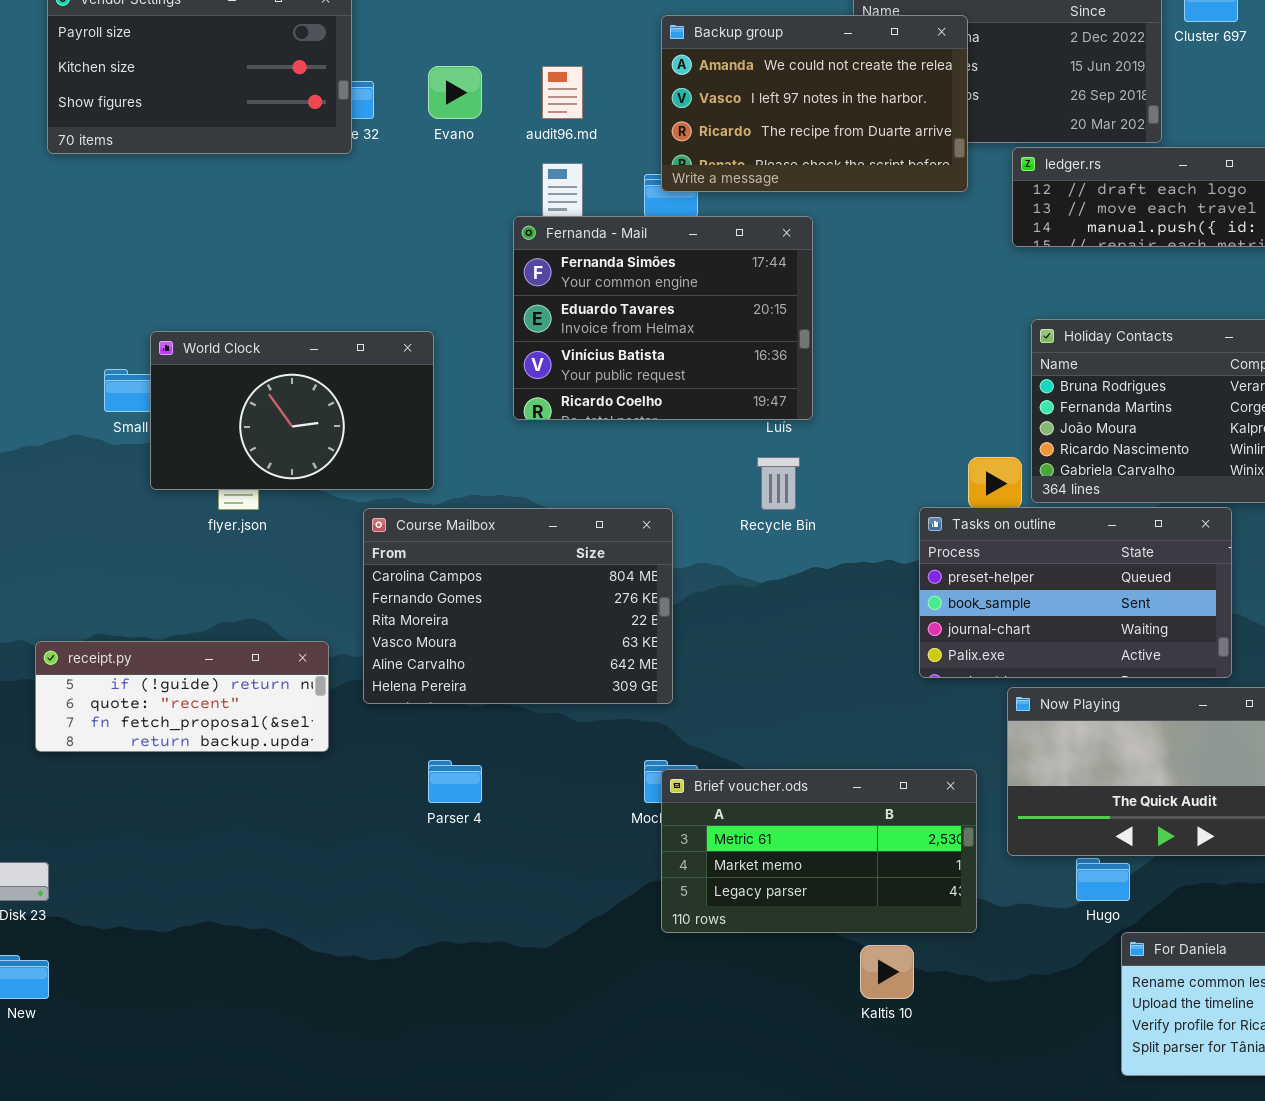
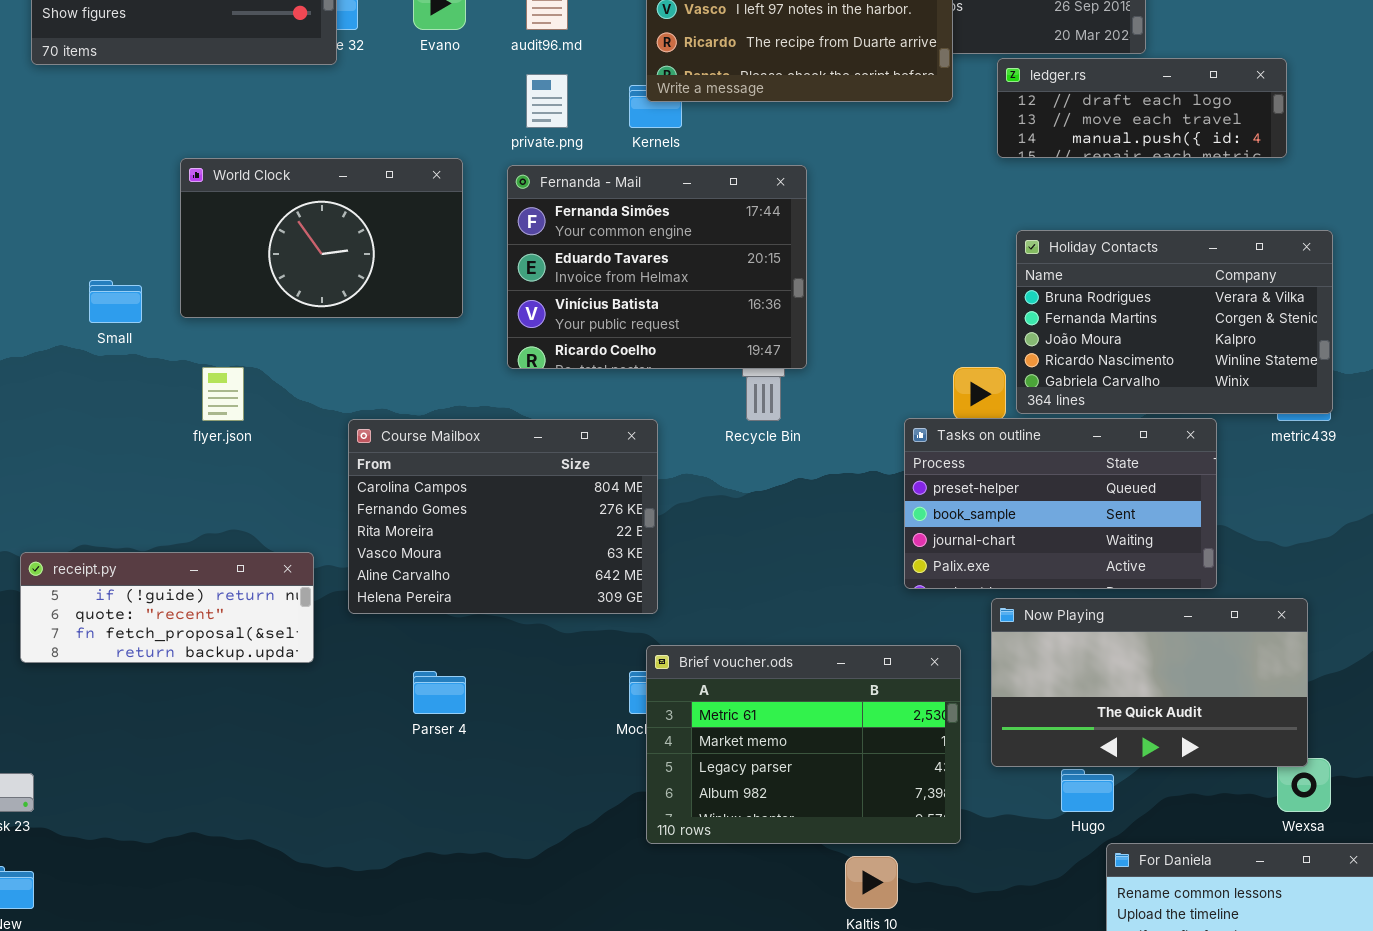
Fernanda - Mail: [513,216,813,420] -> [507,165,807,369], moved
World Clock: [150,331,434,490] -> [180,158,463,318], moved
Brief voucher.ods: [661,769,977,933] -> [646,645,961,844], resized

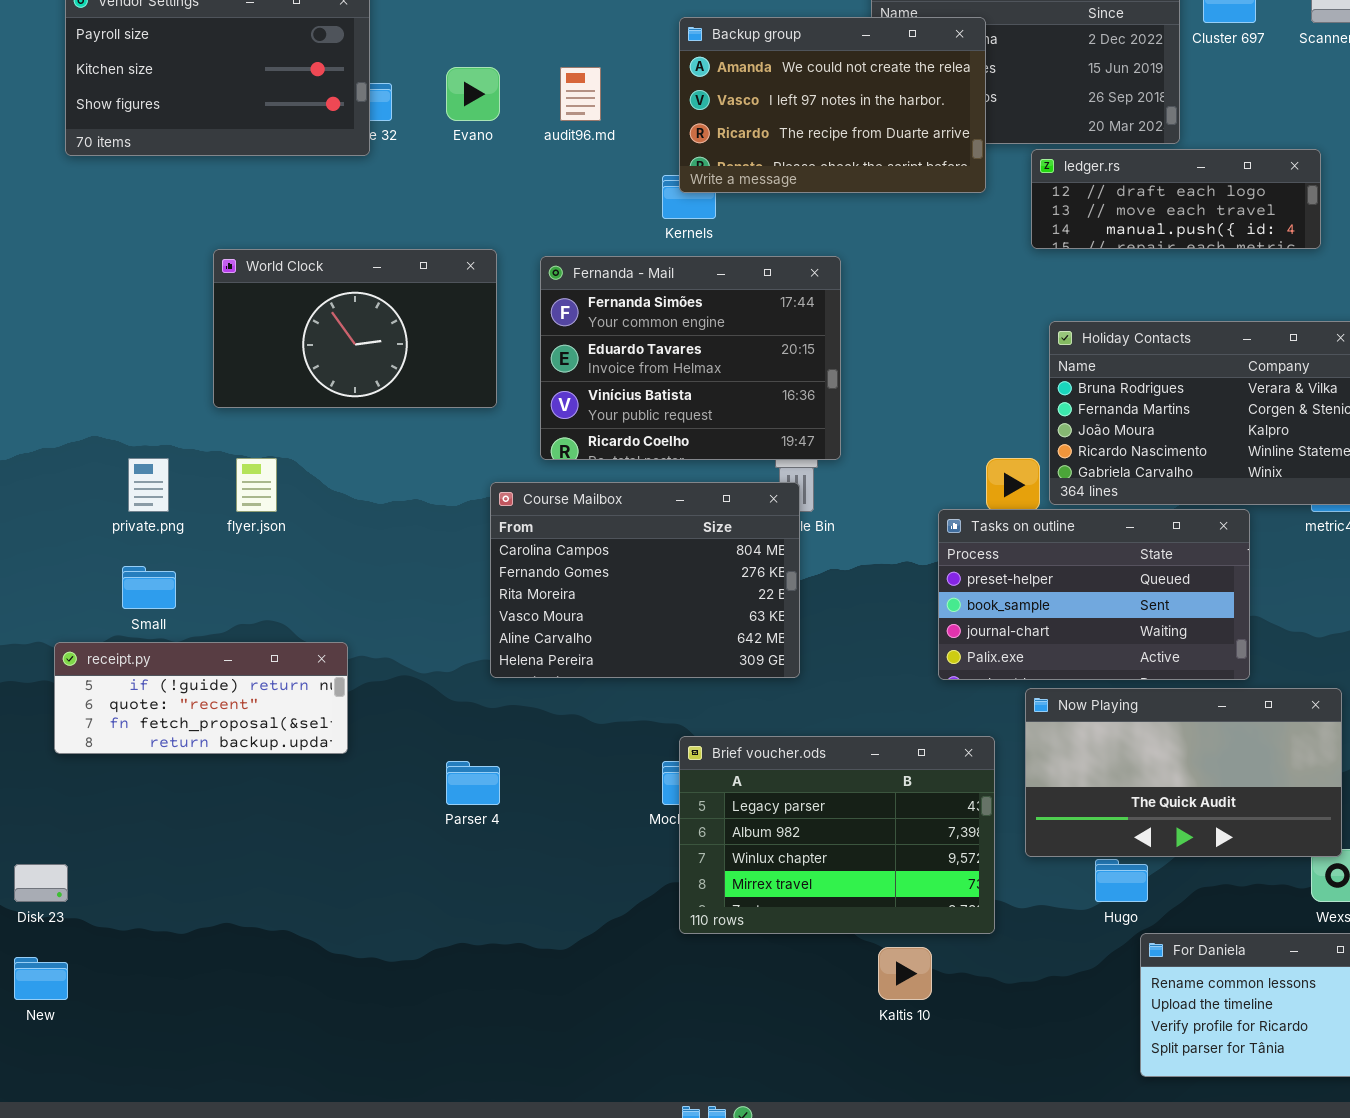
private.png: [526,74,568,128] -> [128,458,169,512], moved
Small: [89,280,142,323] -> [122,566,176,609], moved
Course Mailbox: [348,419,658,614] -> [490,482,800,678], moved
Brief voucher.ods: [646,645,961,844] -> [679,736,995,934], scrolled down 2 rows

